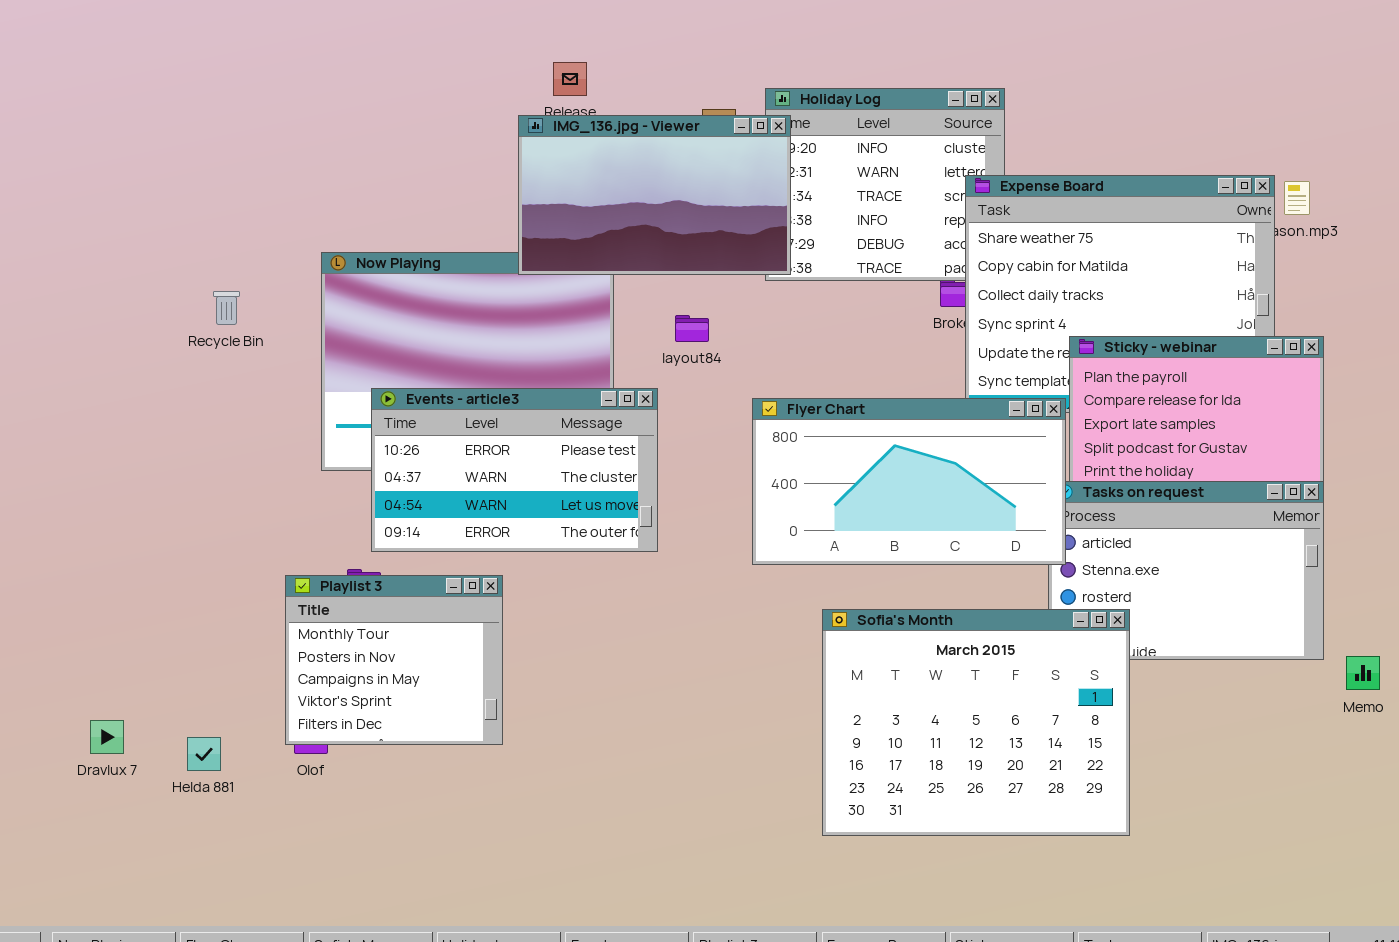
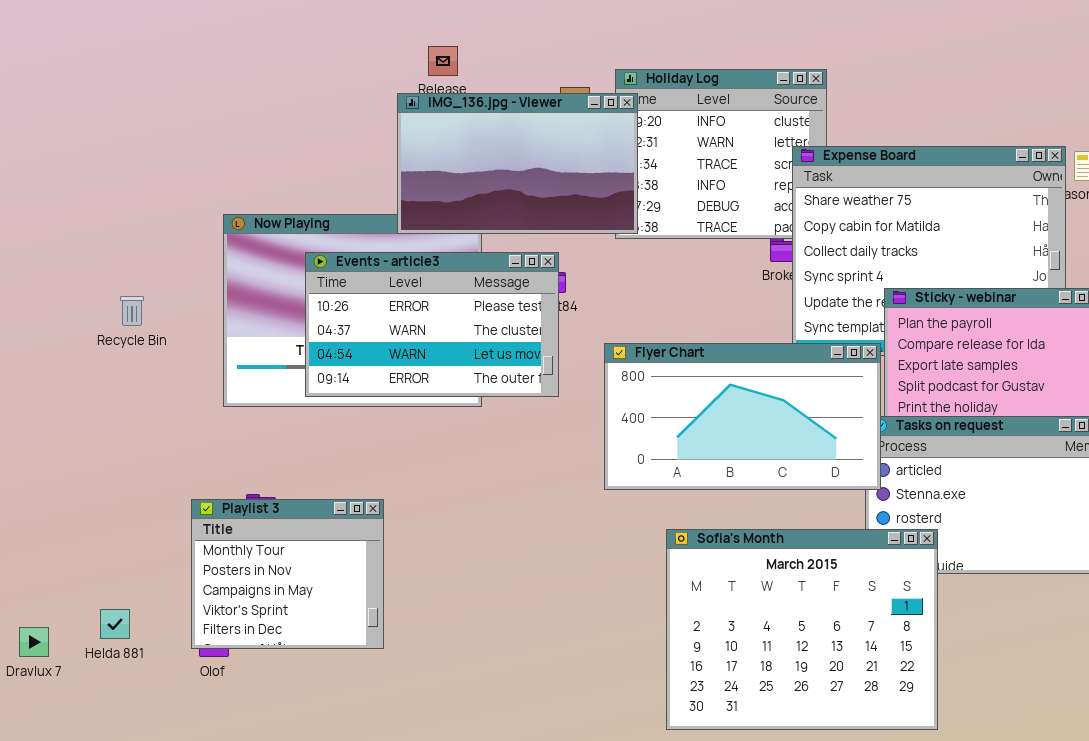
Recycle Bin: [213,291,240,325] -> [120,296,144,326], moved
Events - article3: [371,388,658,552] -> [305,252,559,397], moved
Helda 881: [187,737,221,771] -> [100,609,130,639], moved

